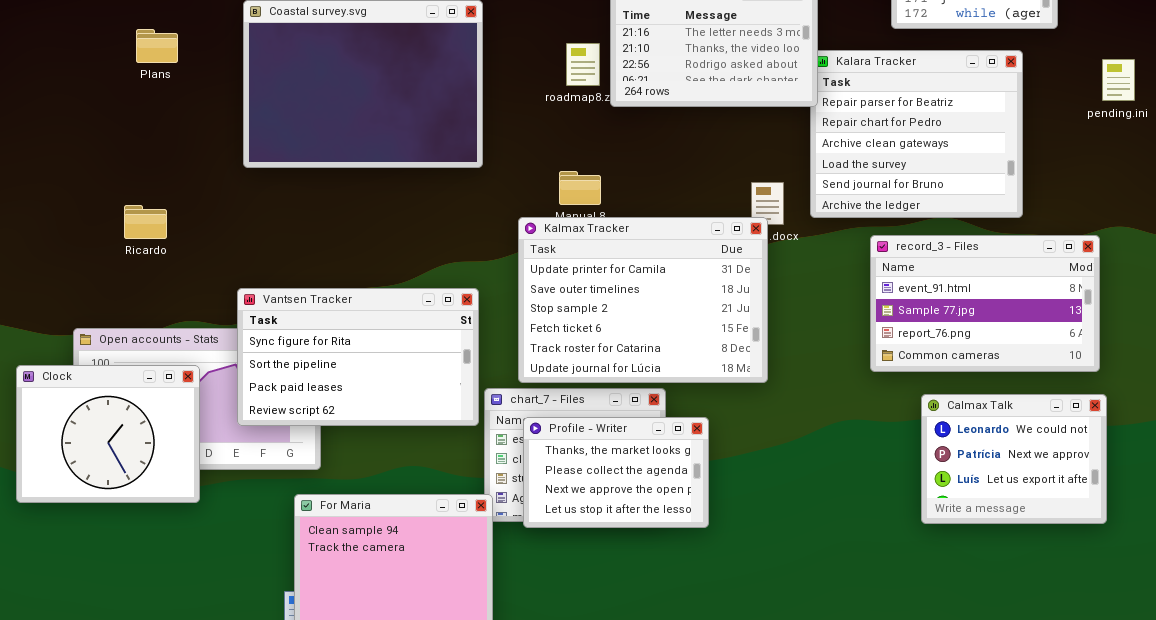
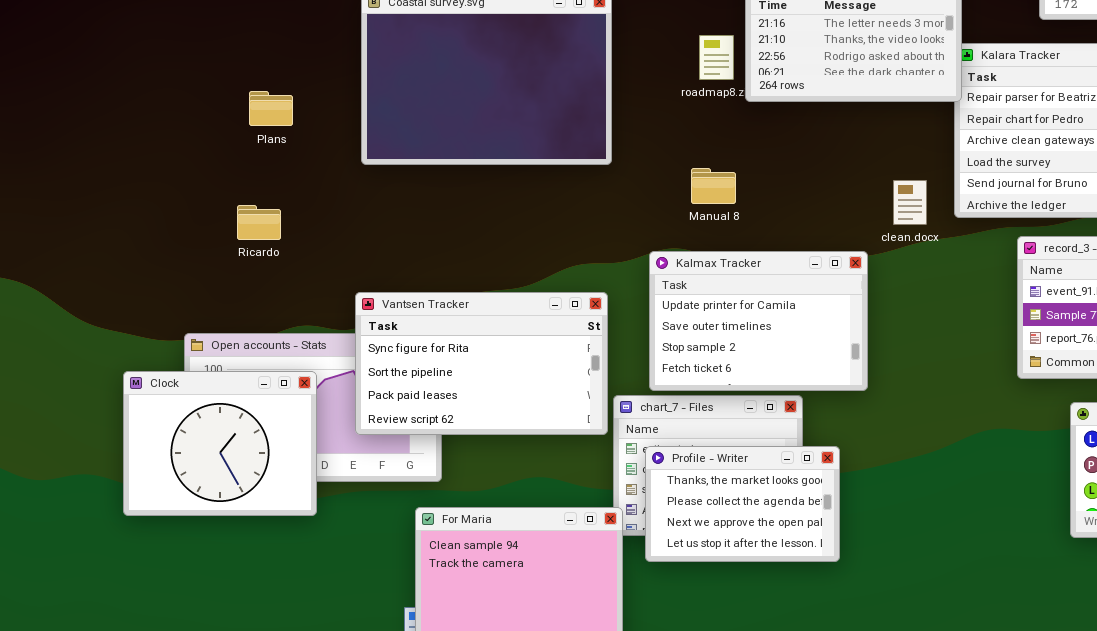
Plans: [136,29,178,63] -> [249,91,293,126], moved
Kalmax Tracker: [518,217,768,383] -> [649,251,868,391], resized
Profile - Writer: [523,417,709,528] -> [645,446,840,562], moved

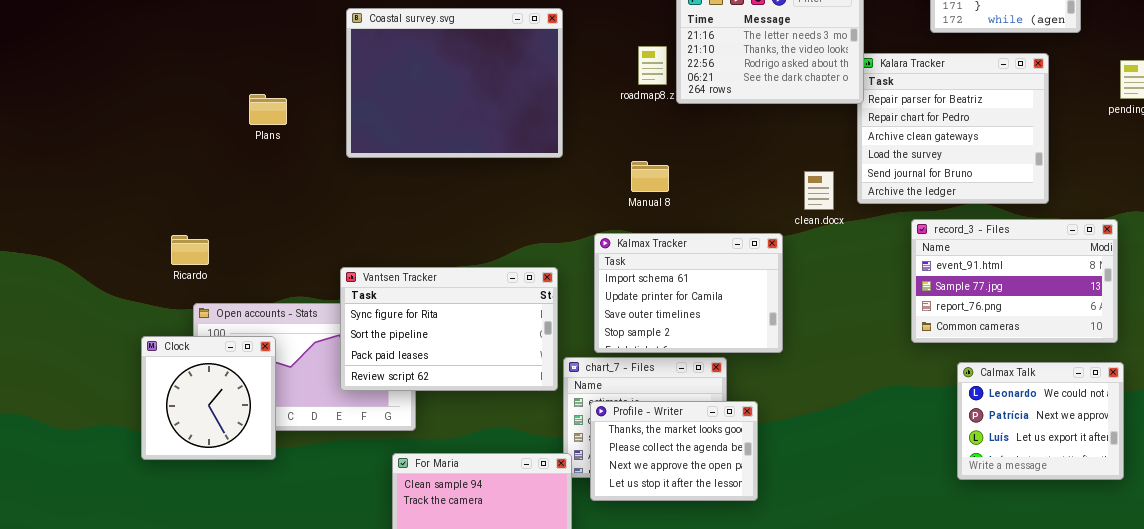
Ricardo: [237,205,281,240] -> [171,235,209,265], moved
Kalmax Tracker: [649,251,868,391] -> [594,233,783,353], scrolled up 1 row
Clock: [123,371,317,516] -> [141,336,276,460], resized

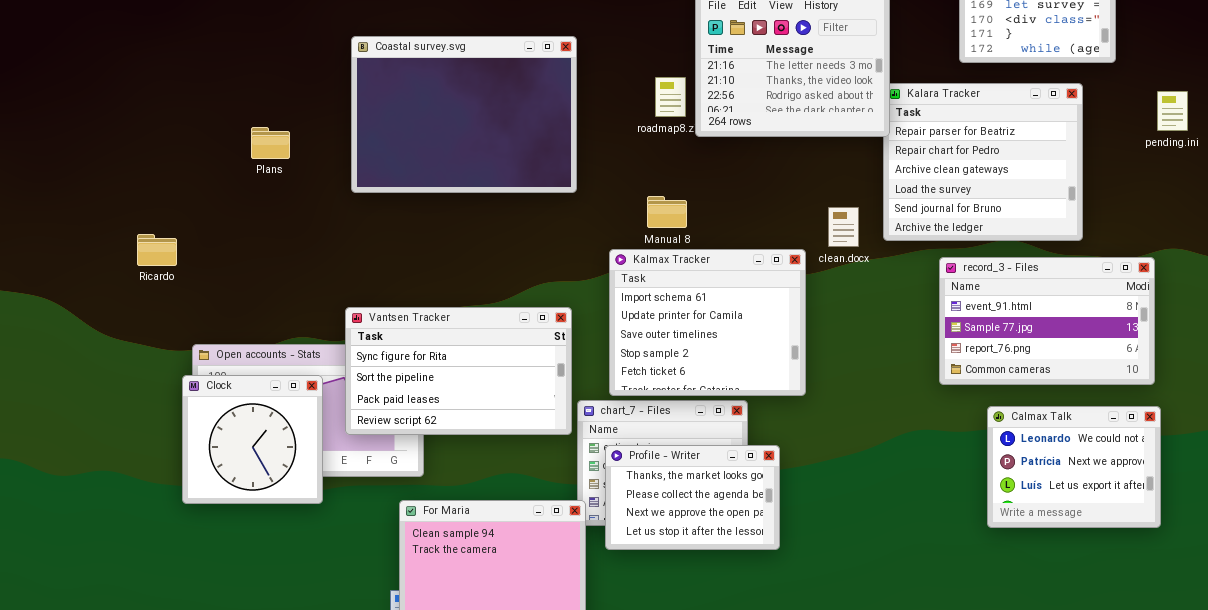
Kalmax Tracker: [594,233,783,353] -> [609,249,806,396], resized
Ricardo: [171,235,209,265] -> [137,234,177,266], moved
Clock: [141,336,276,460] -> [182,375,323,504], moved

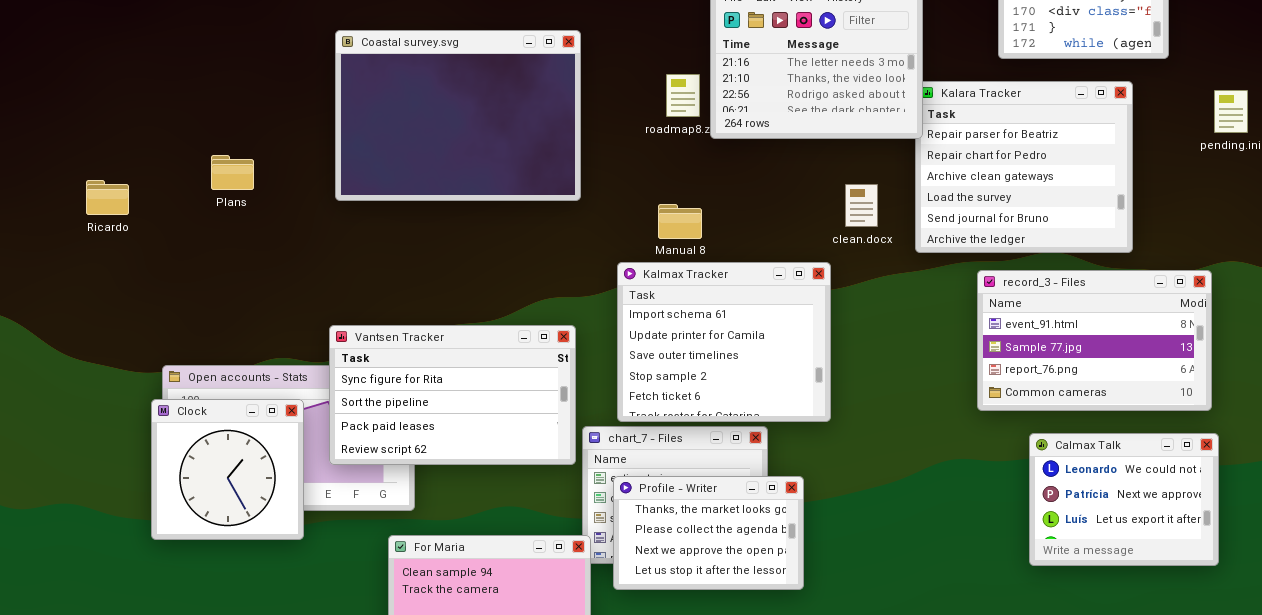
Plans: [251,127,290,159] -> [211,155,254,190], moved
clean.docx: [828,207,859,247] -> [845,184,878,227], moved
Ricardo: [137,234,177,266] -> [86,180,129,215], moved

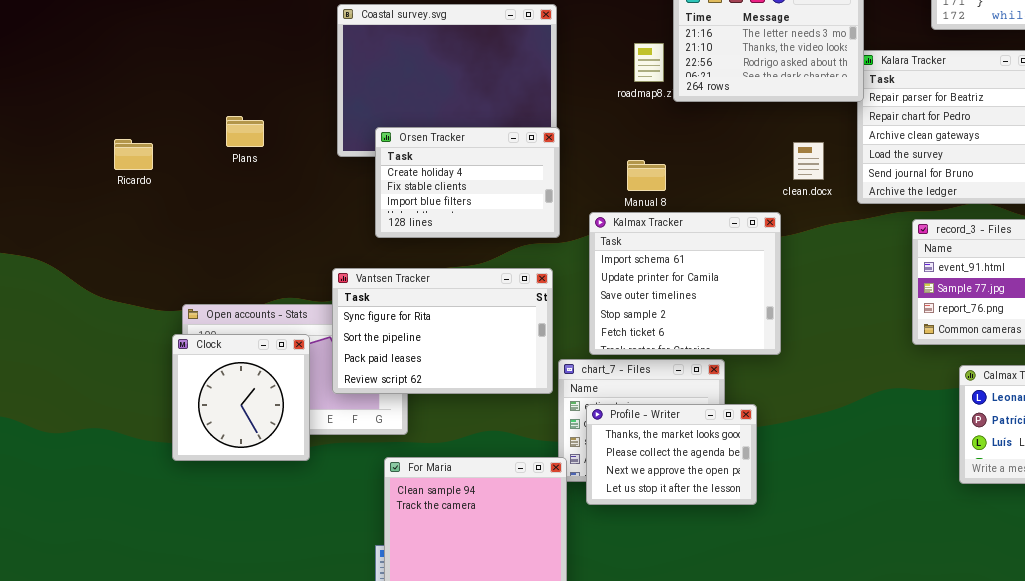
Orsen Tracker: none -> [375,127,560,238], opened

